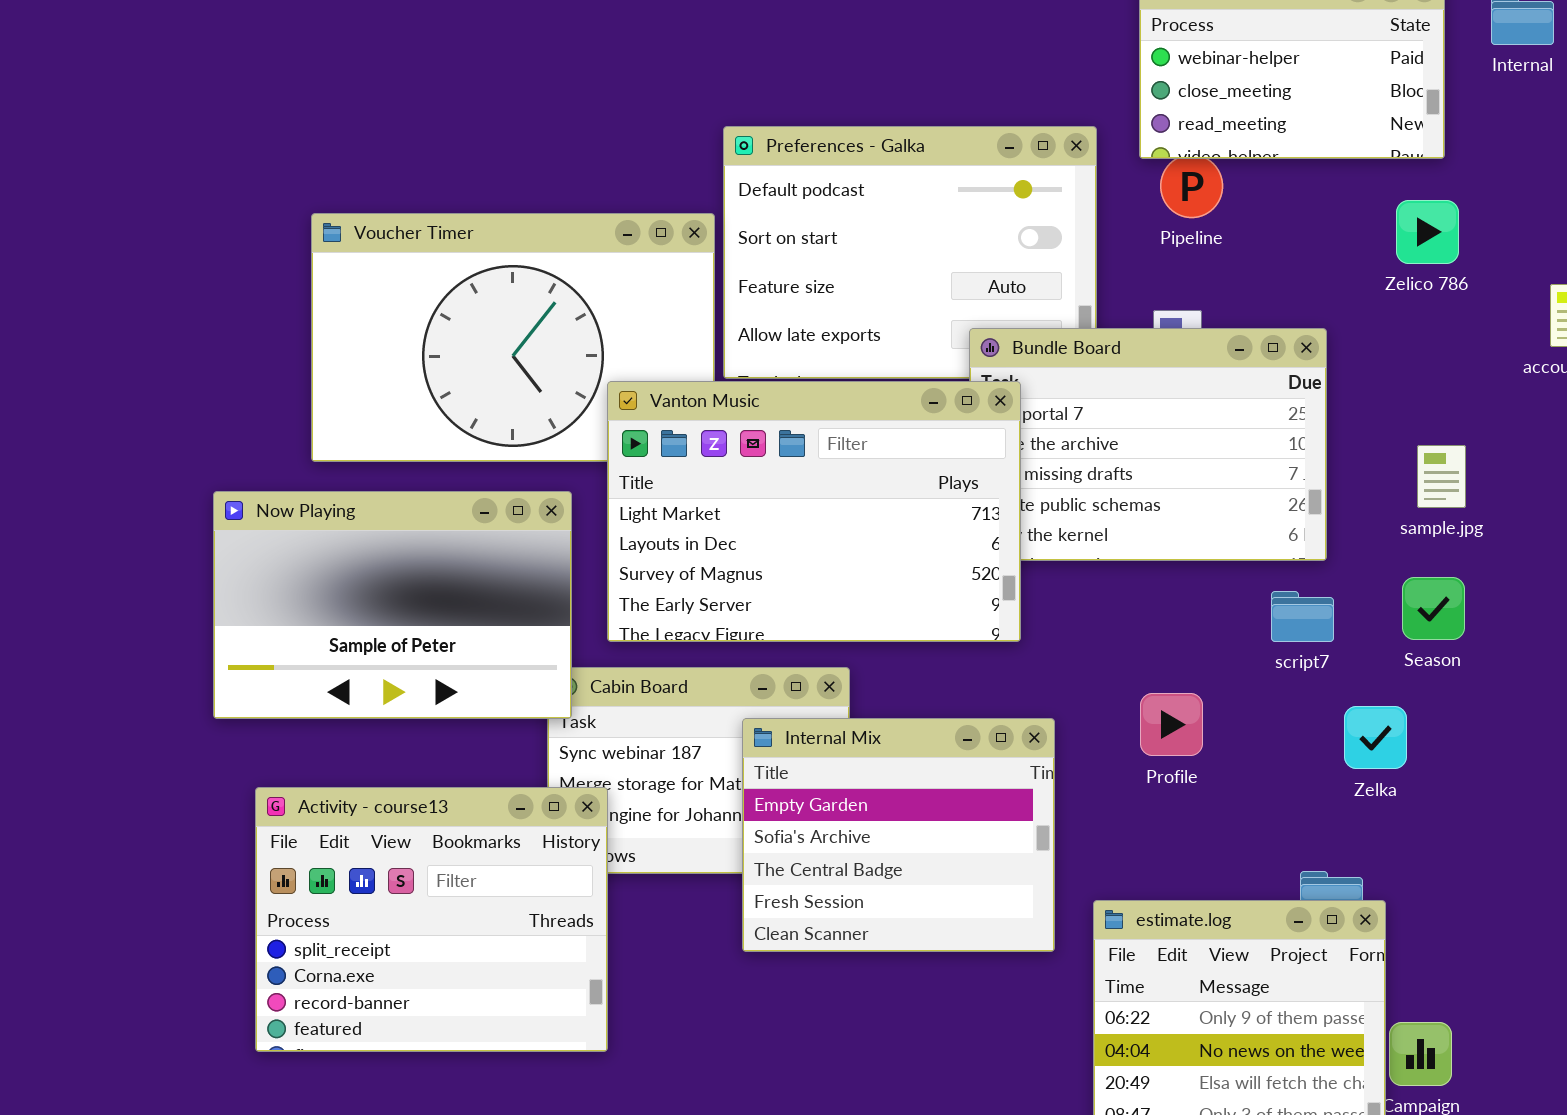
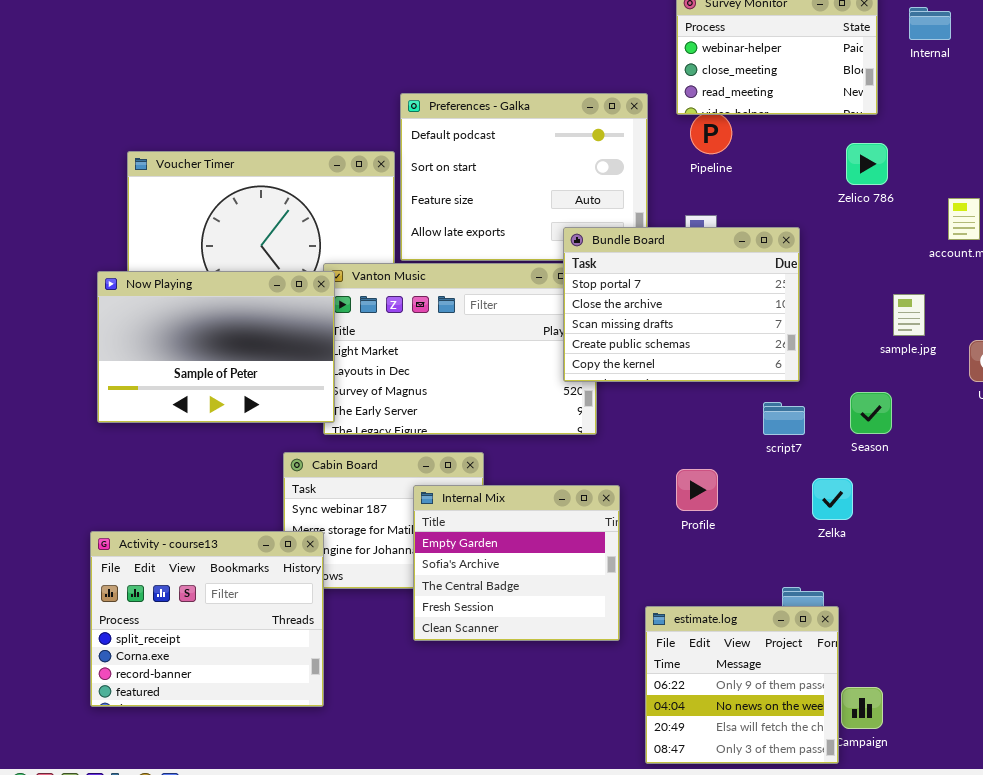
Bundle Board: [969,328,1327,561] -> [563,227,800,382], raised
sample.jpg: [1417,445,1466,508] -> [893,294,925,336], moved
Now Playing: [213,491,572,719] -> [97,271,335,423], moved

